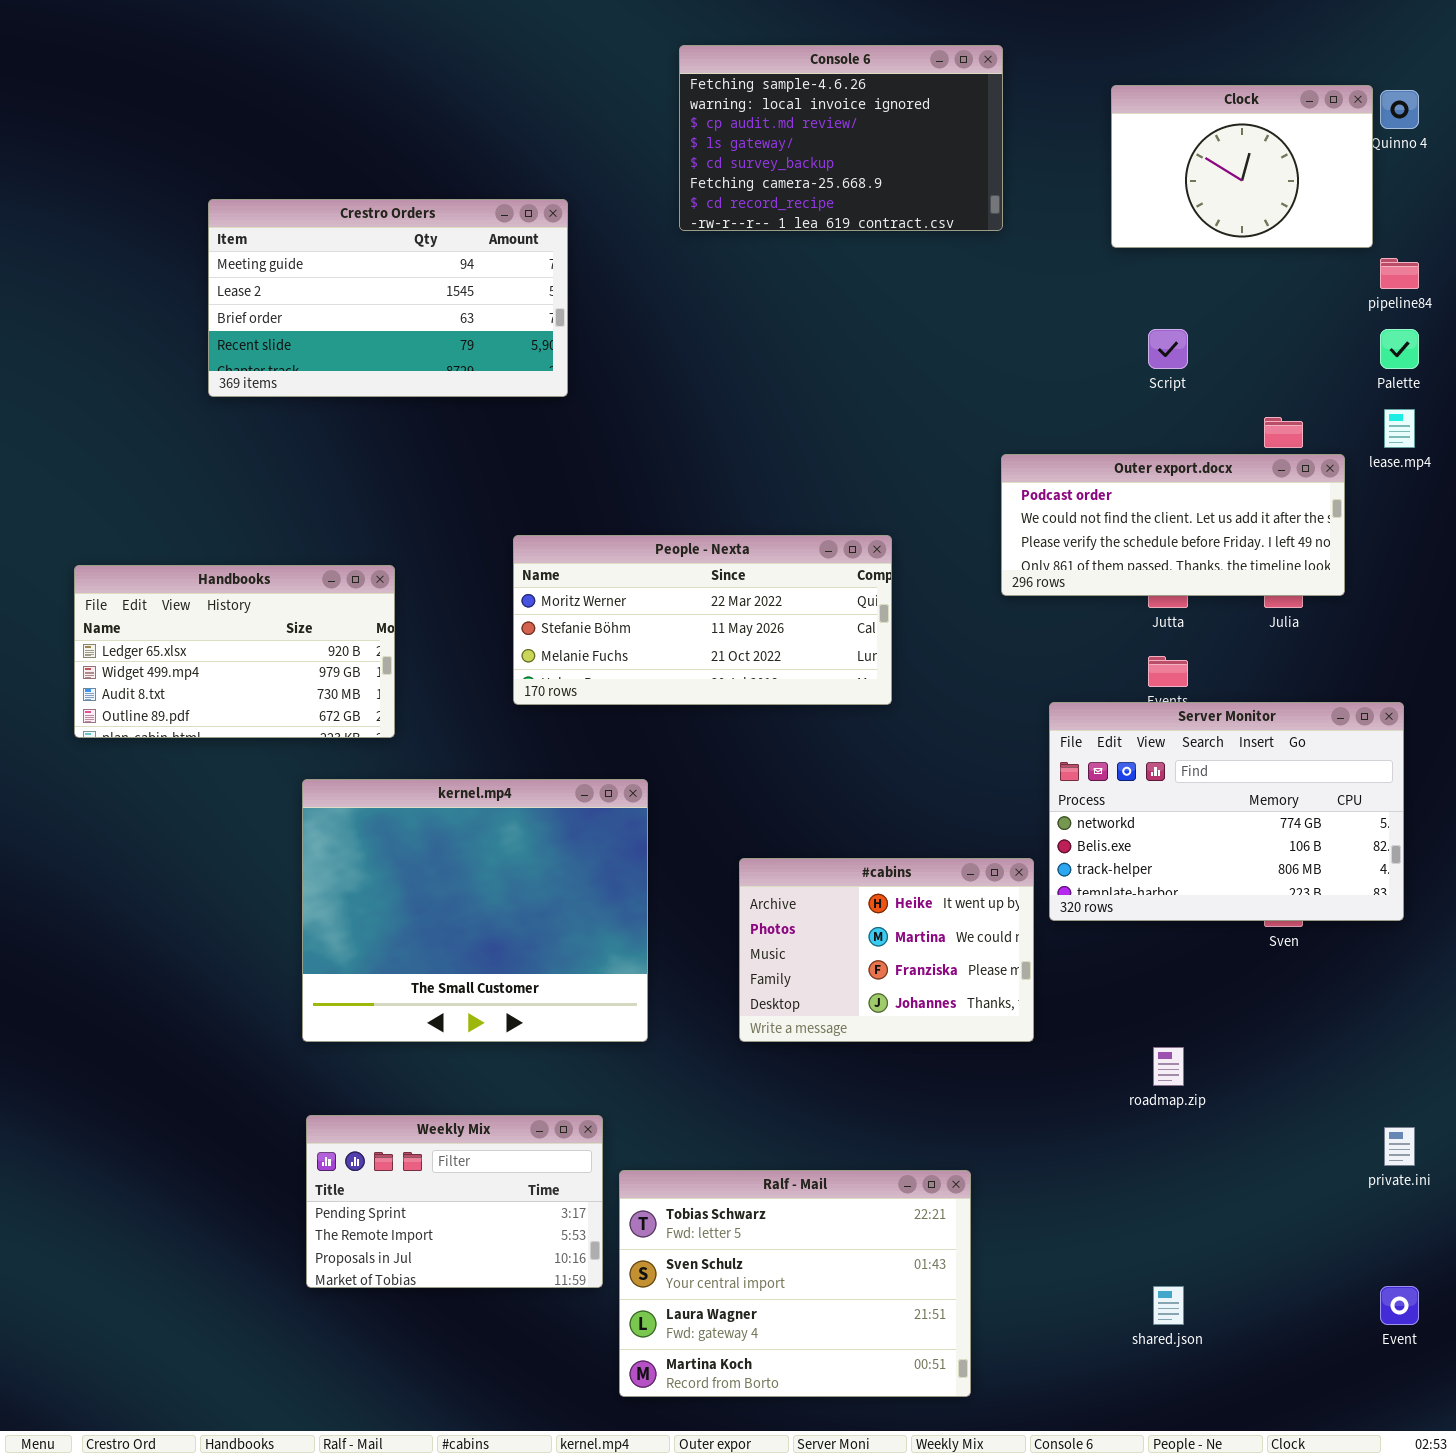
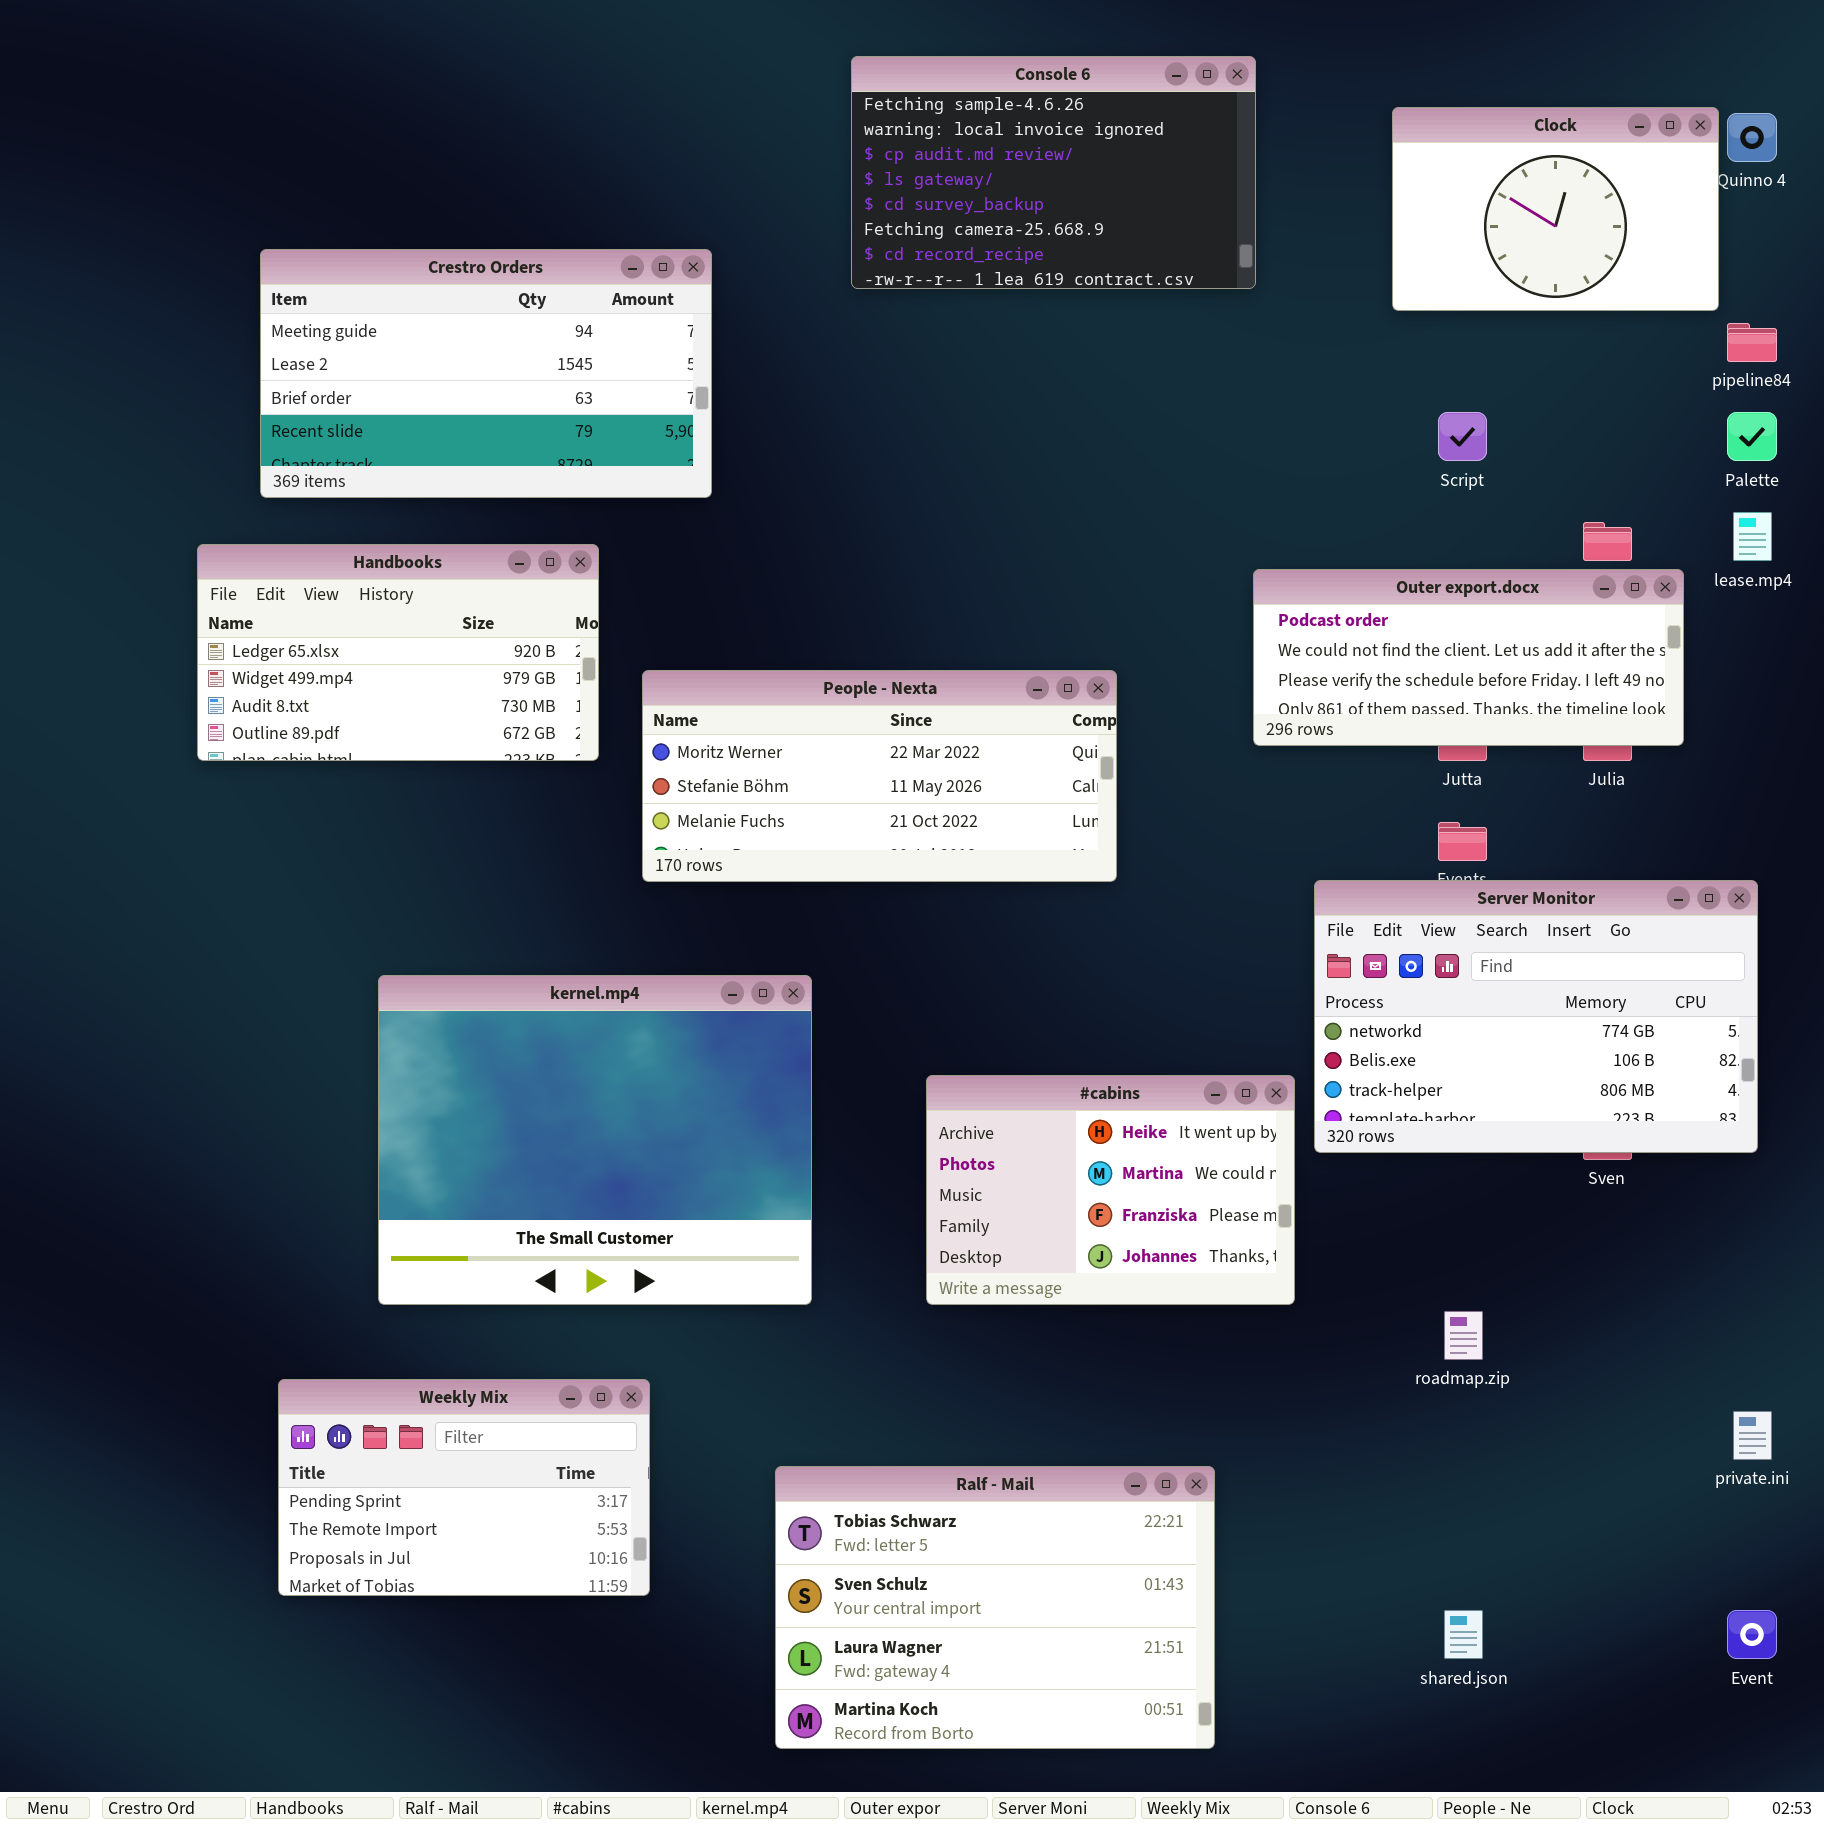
Handbooks: [74,565,395,738] -> [197,544,599,761], moved
Weekly Mix: [306,1115,603,1288] -> [278,1379,650,1596], moved

